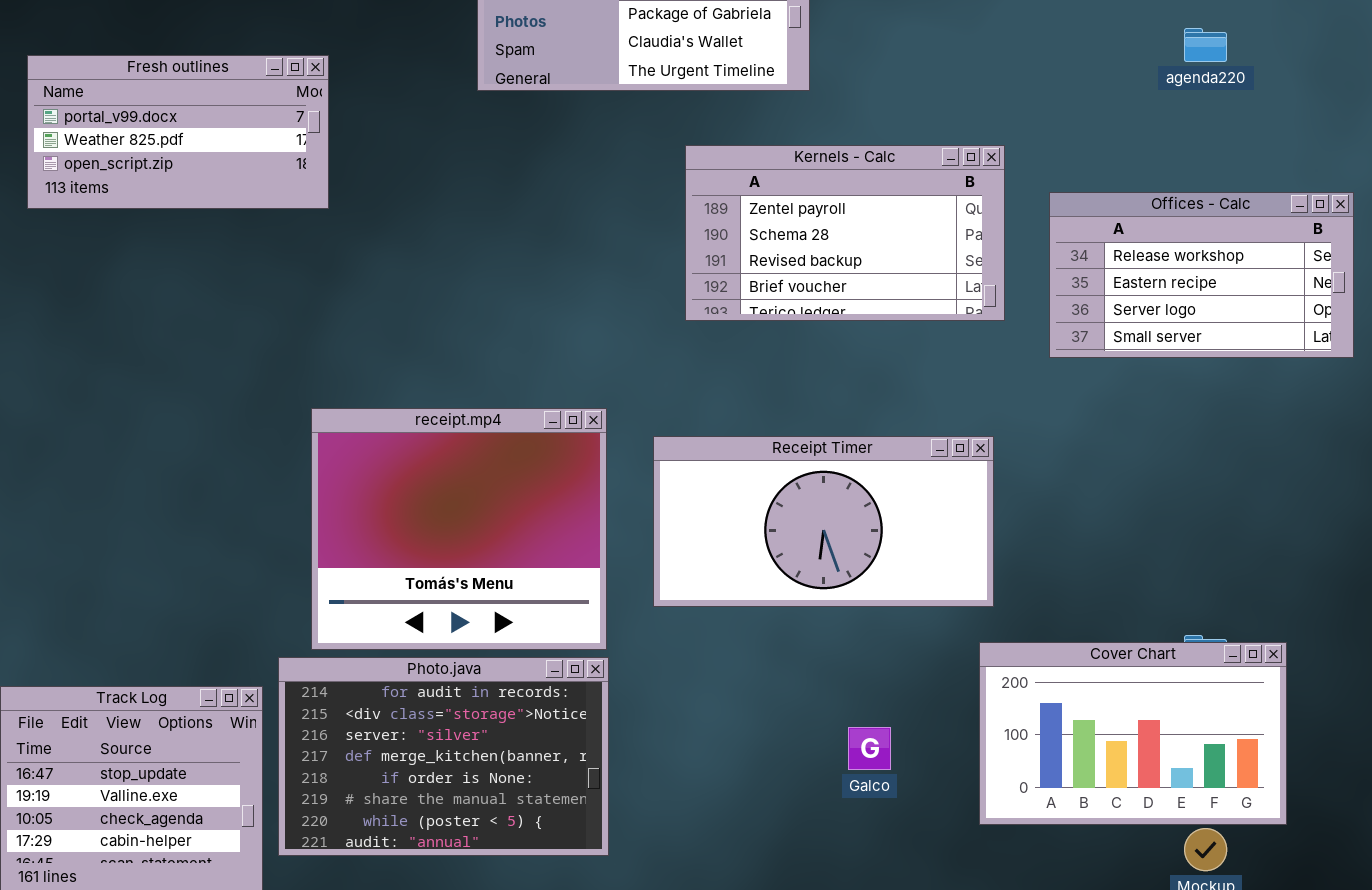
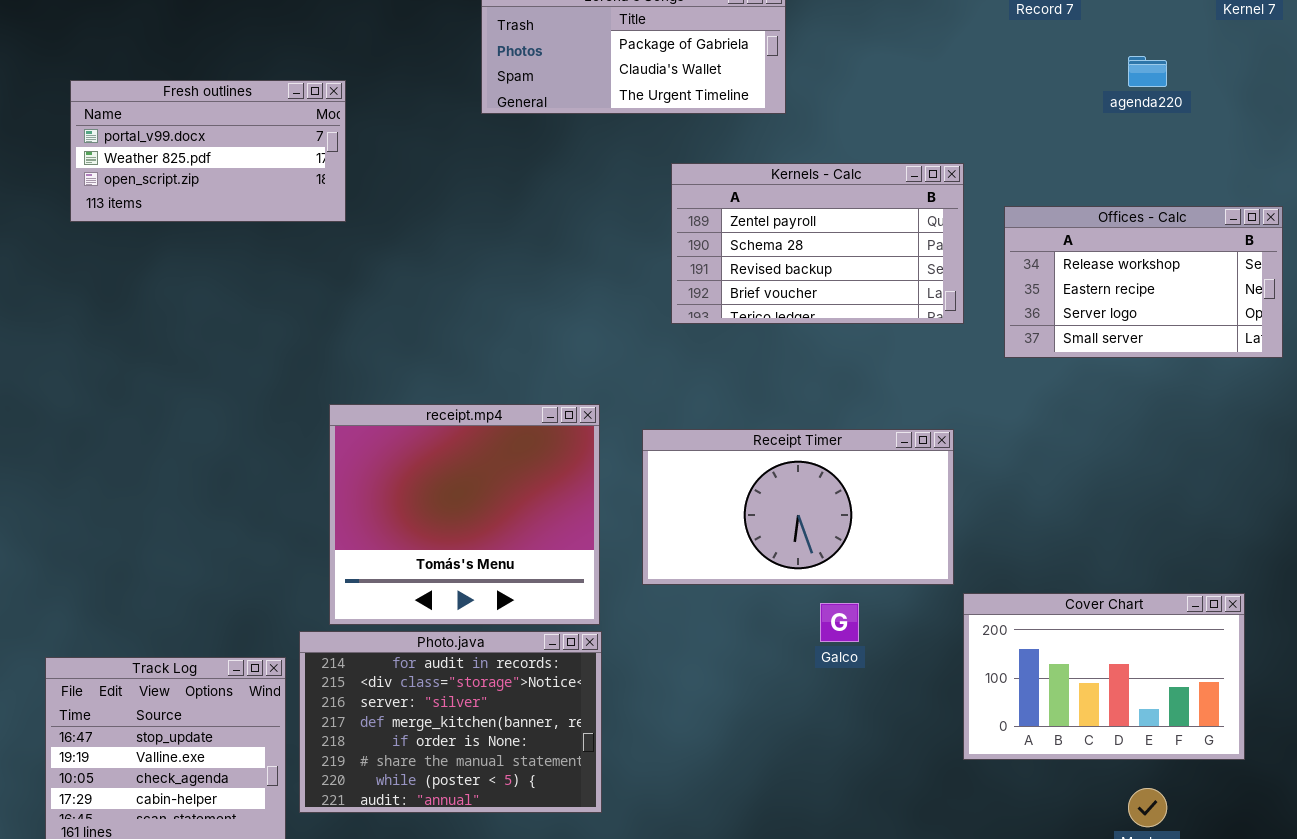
Cover Chart: [979,642,1287,825] -> [963,593,1245,760], moved
Galco: [848,727,891,770] -> [820,603,859,642], moved

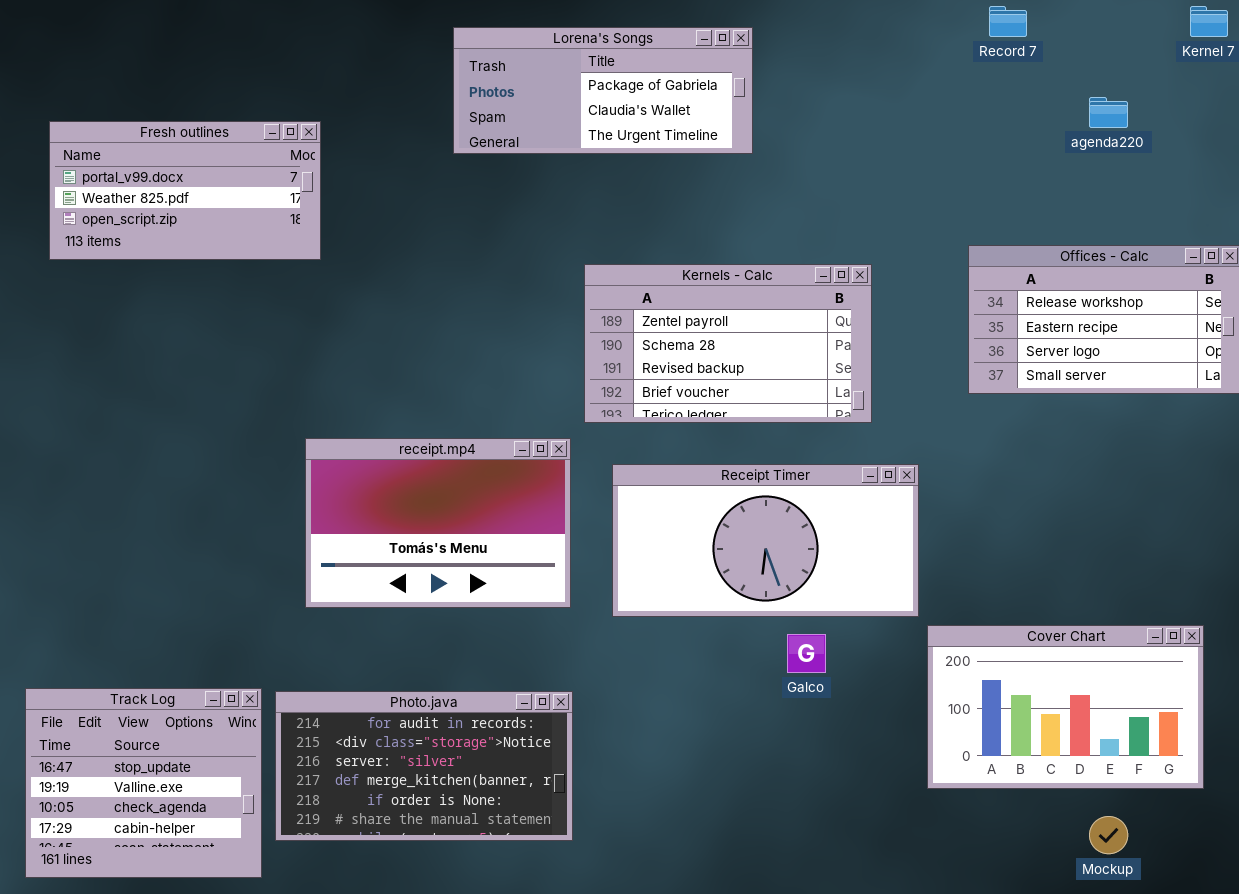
Kernels - Calc: [671,163,964,324] -> [584,264,872,423], moved
receipt.mp4: [329,404,600,625] -> [305,438,571,608], resized
Photo.java: [299,631,602,813] -> [275,691,573,841], resized

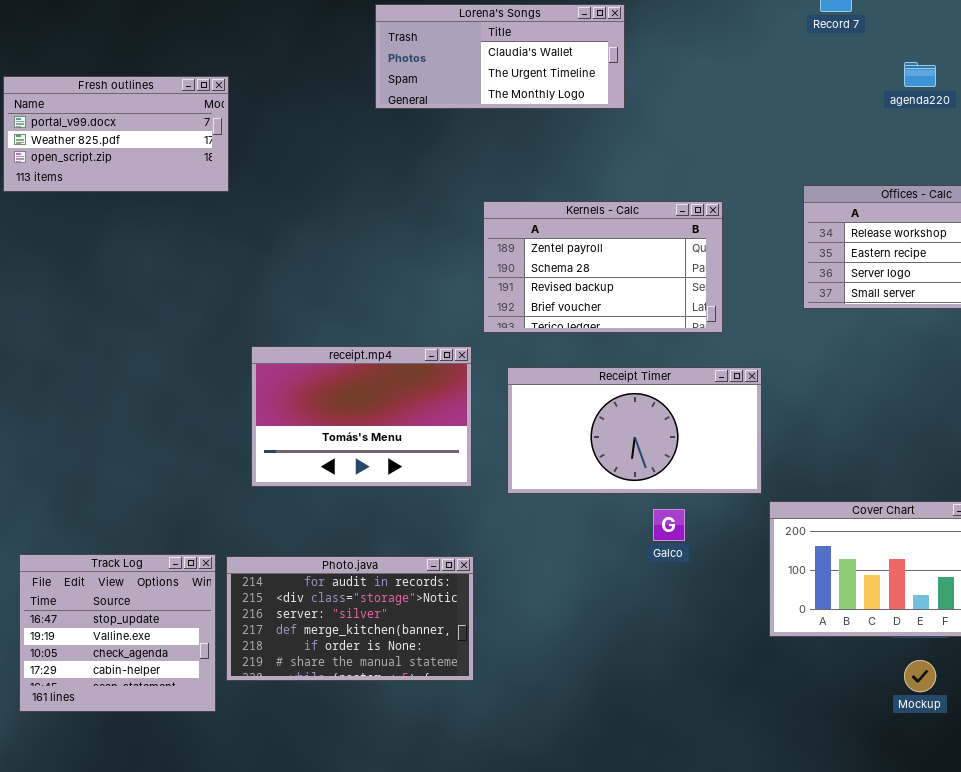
Lorena's Songs: [453,27,753,154] -> [375,4,625,109], scrolled down 1 row
Fresh outlines: [49,121,321,260] -> [3,76,229,192], moved

